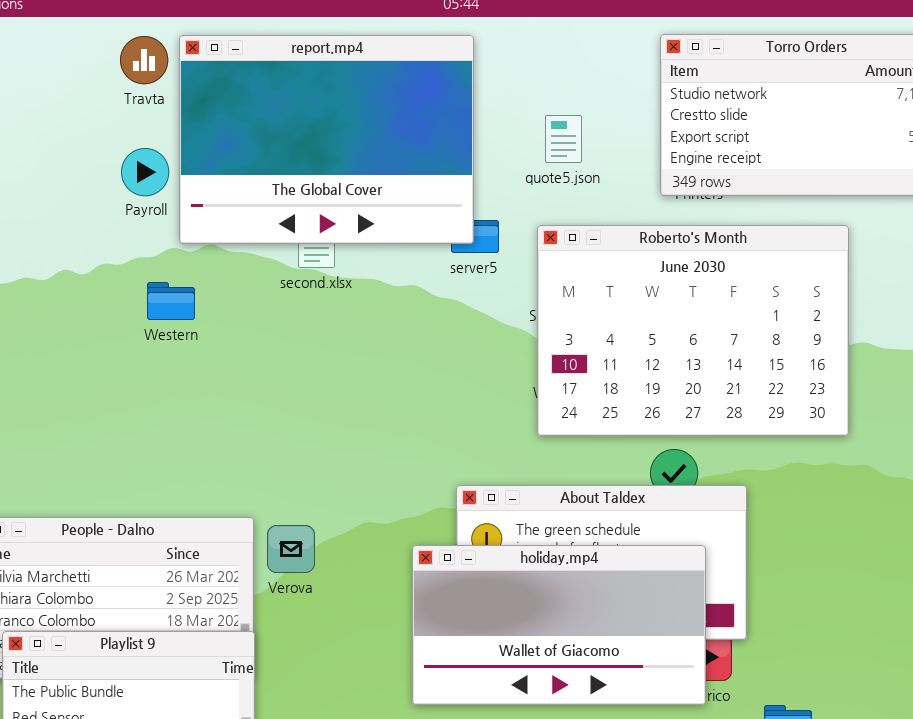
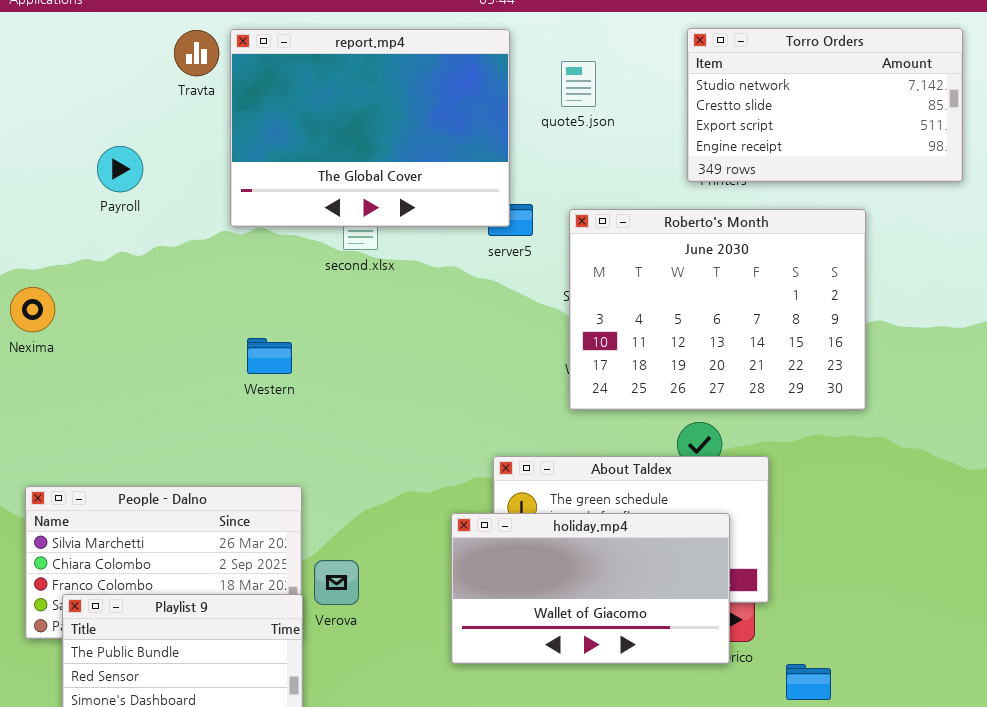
quote5.json: [545,115,582,163] -> [561,61,596,107], moved
Payroll: [121,148,169,196] -> [97,146,143,192], moved
Western: [147,282,195,320] -> [247,338,292,374], moved
Verova: [267,525,315,573] -> [314,560,359,605], moved

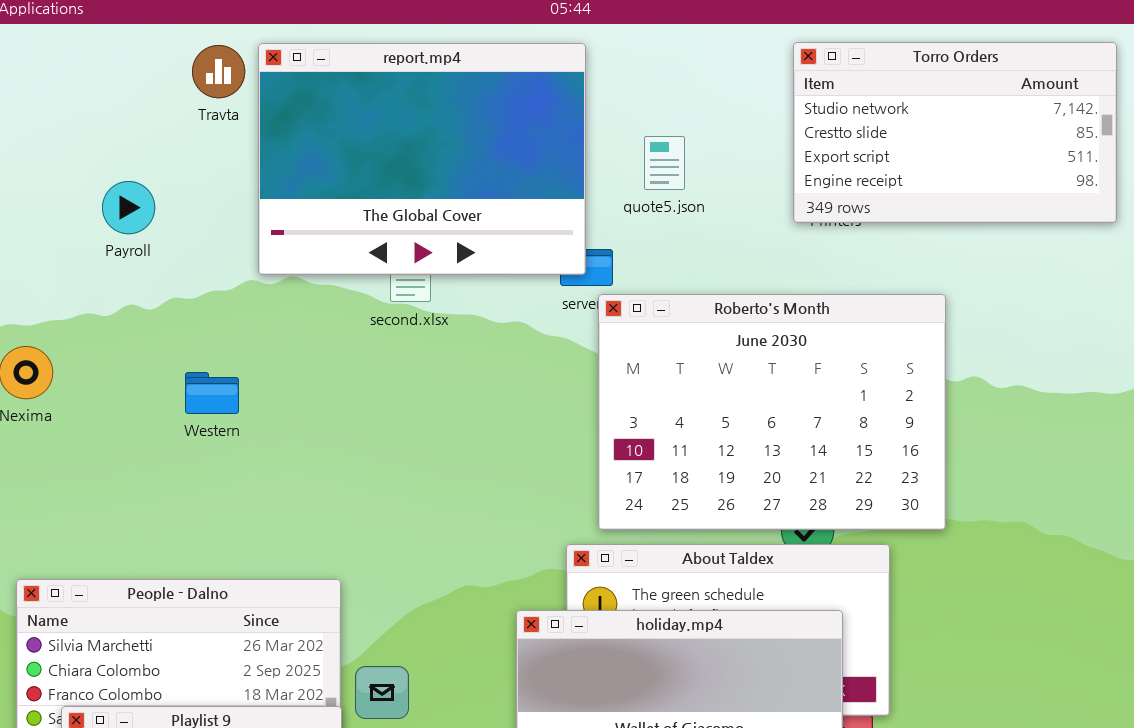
quote5.json: [561,61,596,107] -> [644,136,685,190], moved
Roberto's Month: [569,209,866,410] -> [598,294,946,530], moved
Western: [247,338,292,374] -> [185,372,239,414], moved

